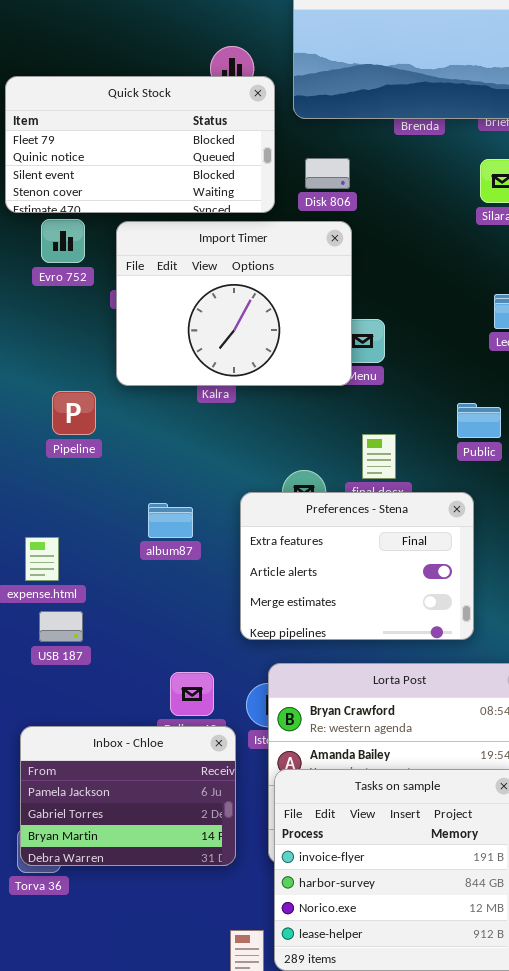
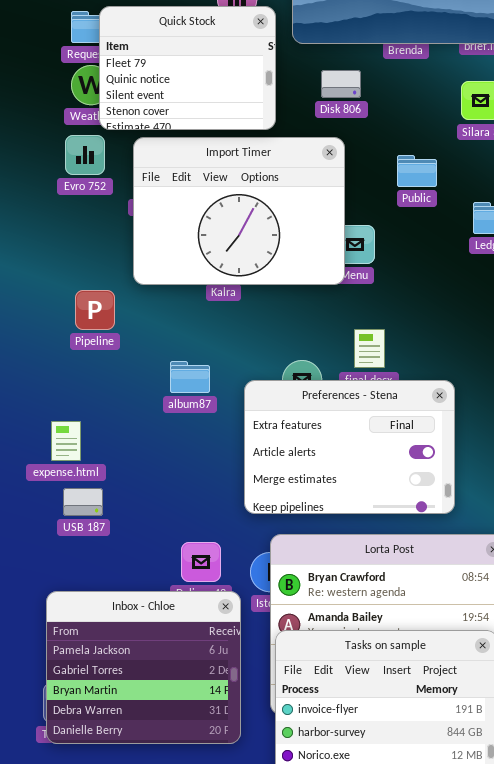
Quick Stock: [5,76,275,213] -> [99,6,276,130], resized
Disk 806: [305,158,350,189] -> [321,70,361,98], moved
Public: [457,403,501,438] -> [397,155,437,187], moved
album87: [148,503,193,538] -> [170,361,210,393], moved
Inbox - Chloe: [20,726,236,866] -> [46,591,241,744], resized

